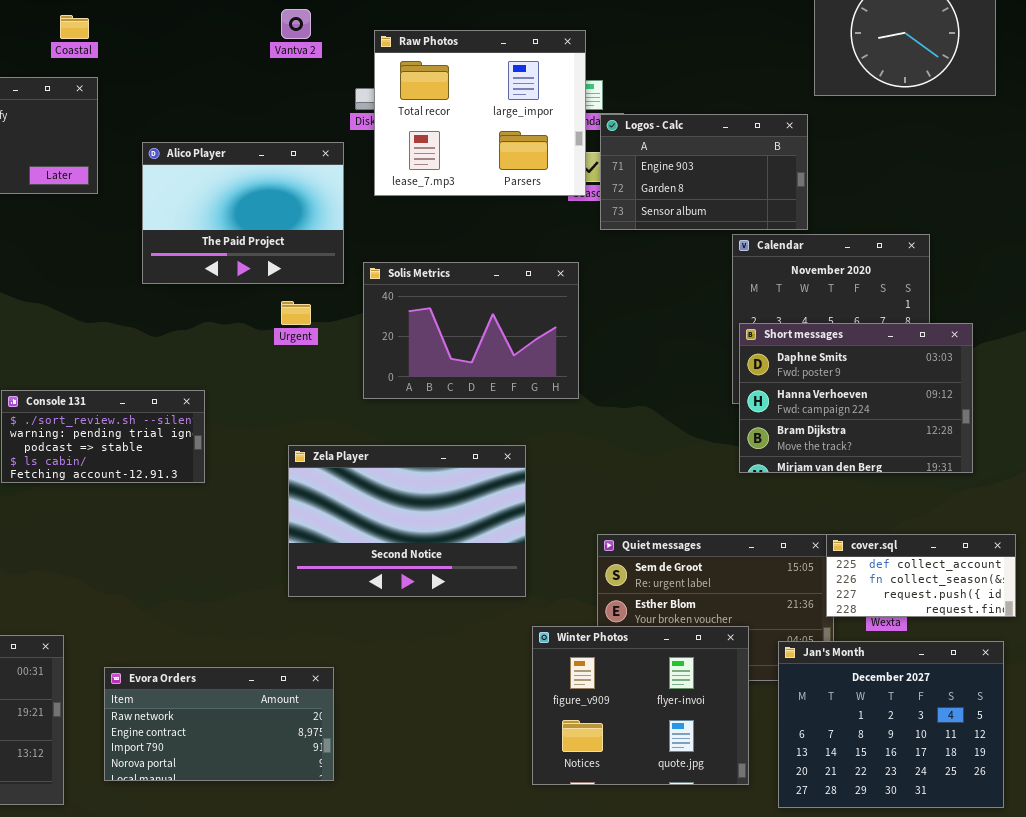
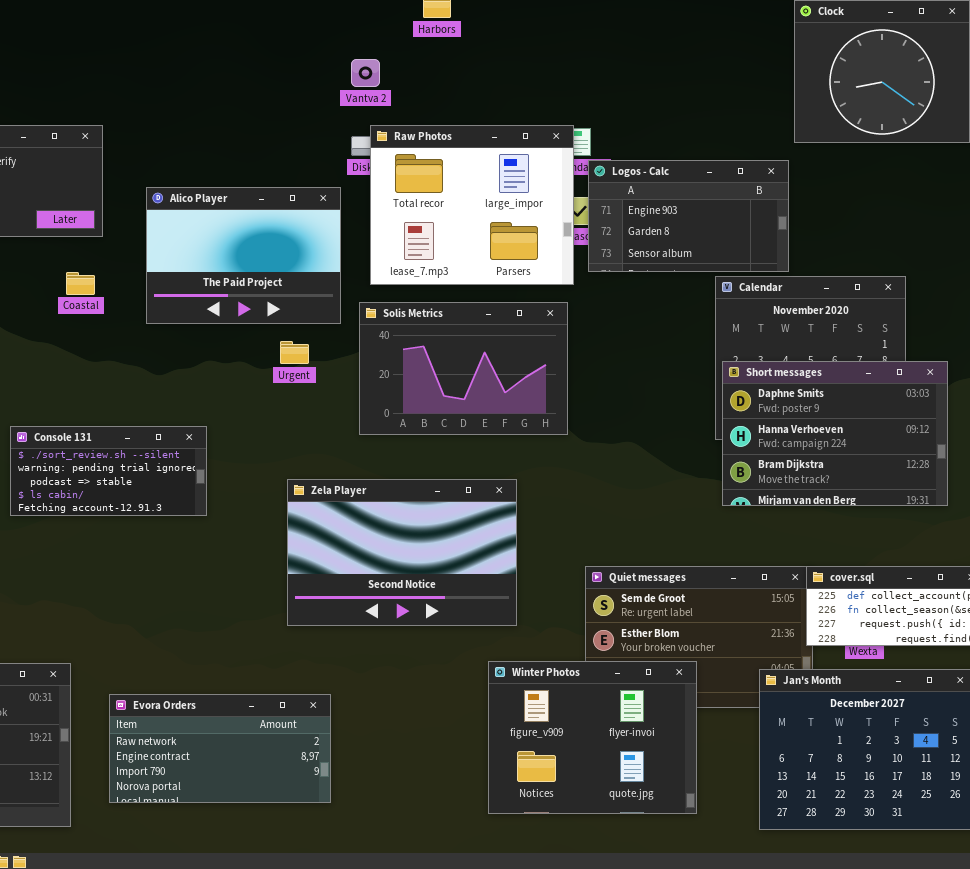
Vantva 2: [281,9,311,39] -> [351,59,380,87], moved
Coastal: [60,15,89,39] -> [66,272,95,295], moved
Raw Photos: [374,30,586,196] -> [370,125,574,285], moved
Winter Photos: [532,626,749,785] -> [488,661,697,814], moved

